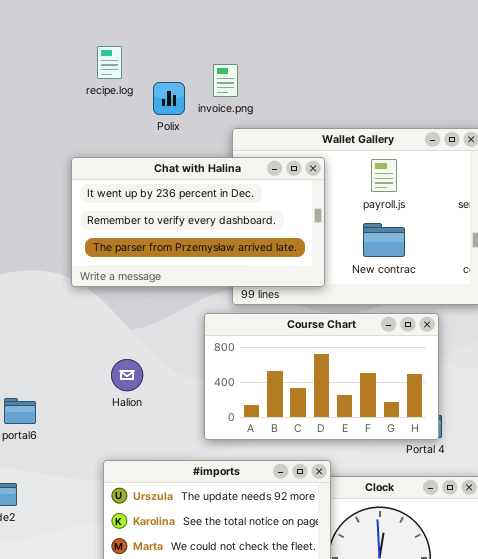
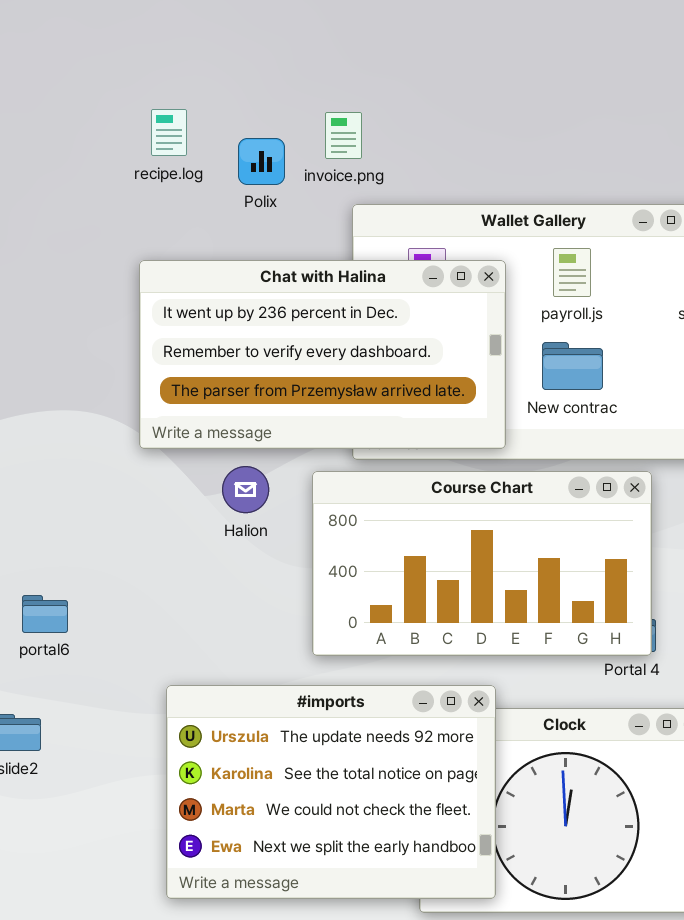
recipe.log: [97,46,122,79] -> [151,109,187,156], moved
Chat with Halina: [71,157,325,287] -> [139,260,506,449], moved
Halion: [111,359,143,391] -> [222,466,269,513], moved

